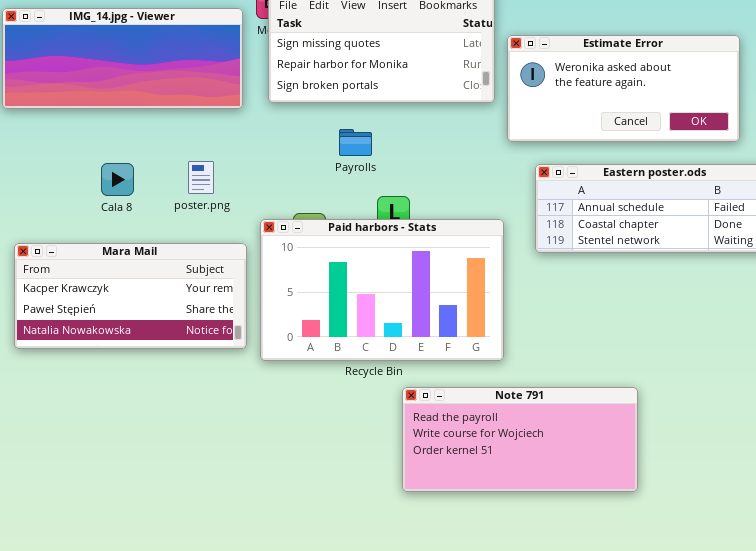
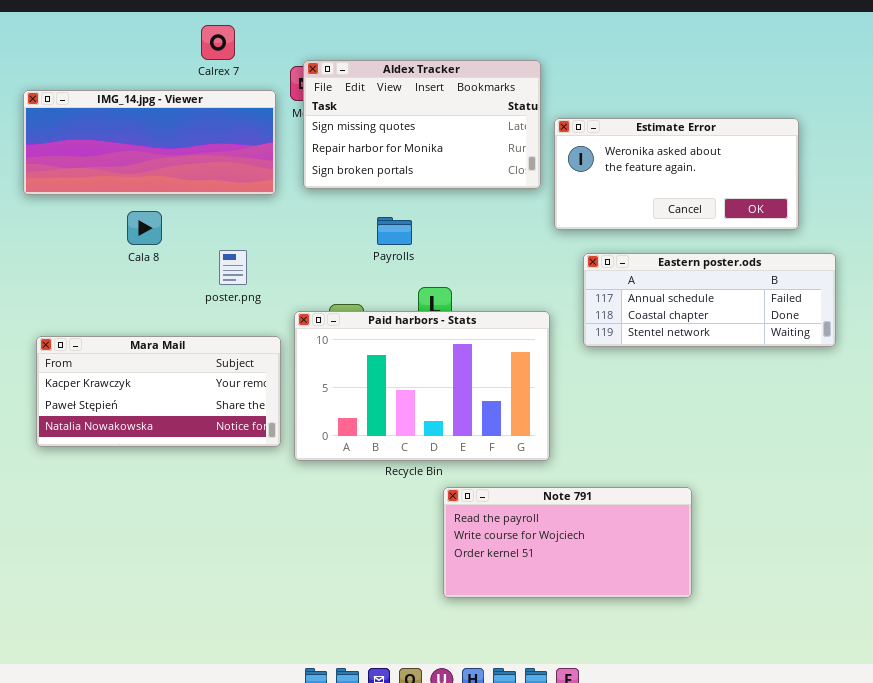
Cala 8: [101,163,134,196] -> [127,211,162,245], moved

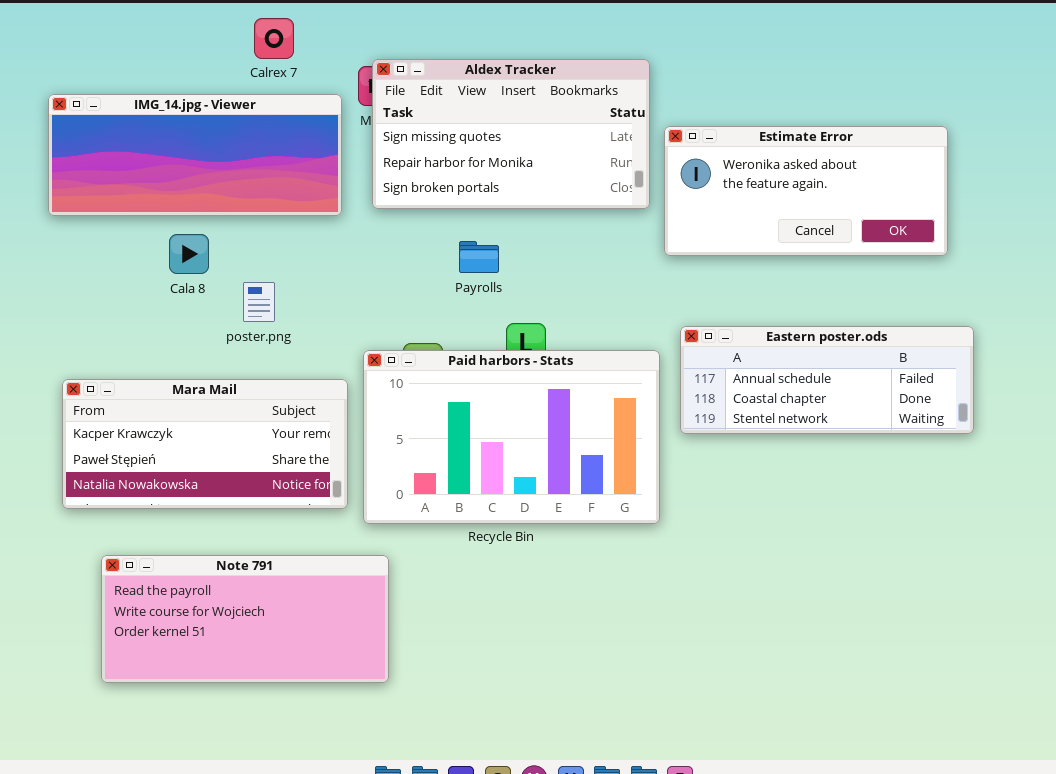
poster.png: [219,250,247,285] -> [243,282,275,322], moved
Eastern poster.ods: [583,253,836,347] -> [680,326,974,434], moved
Note 791: [443,487,692,598] -> [101,555,389,683], moved

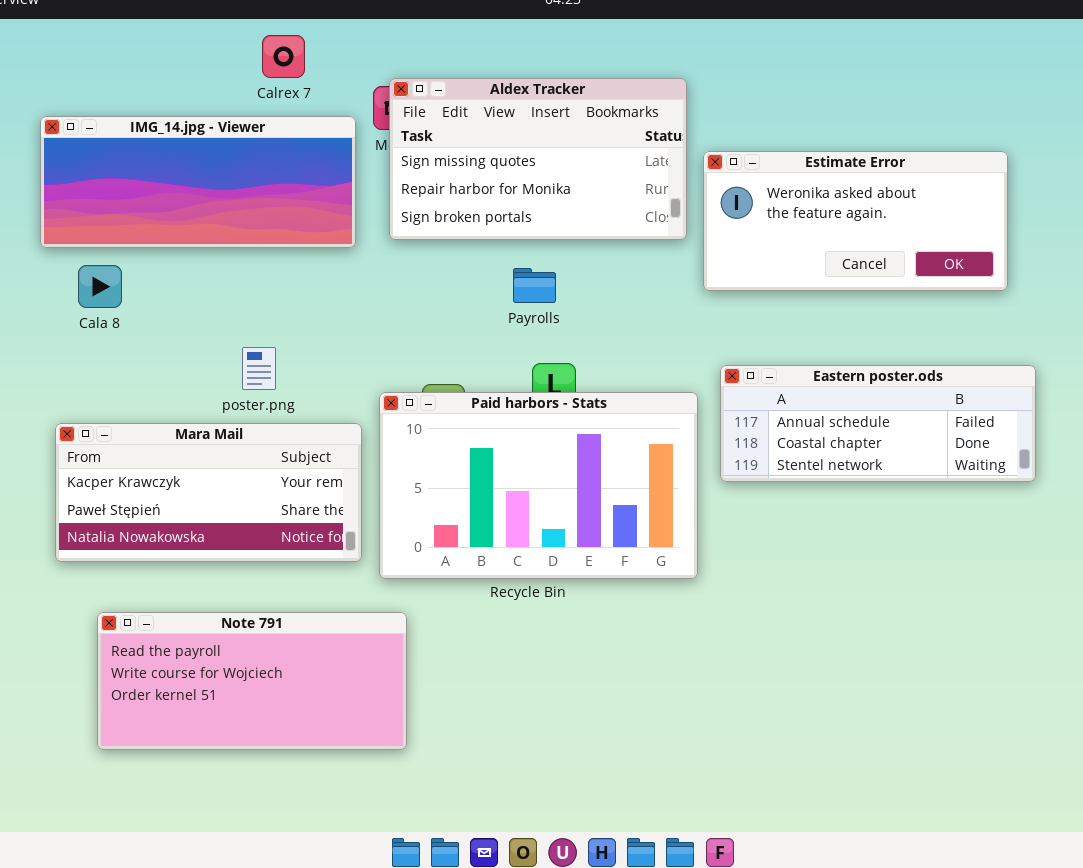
Cala 8: [169,234,209,274] -> [78,265,122,308], moved
Payrolls: [459,241,499,273] -> [513,268,556,303], moved
poster.png: [243,282,275,322] -> [242,347,276,390], moved

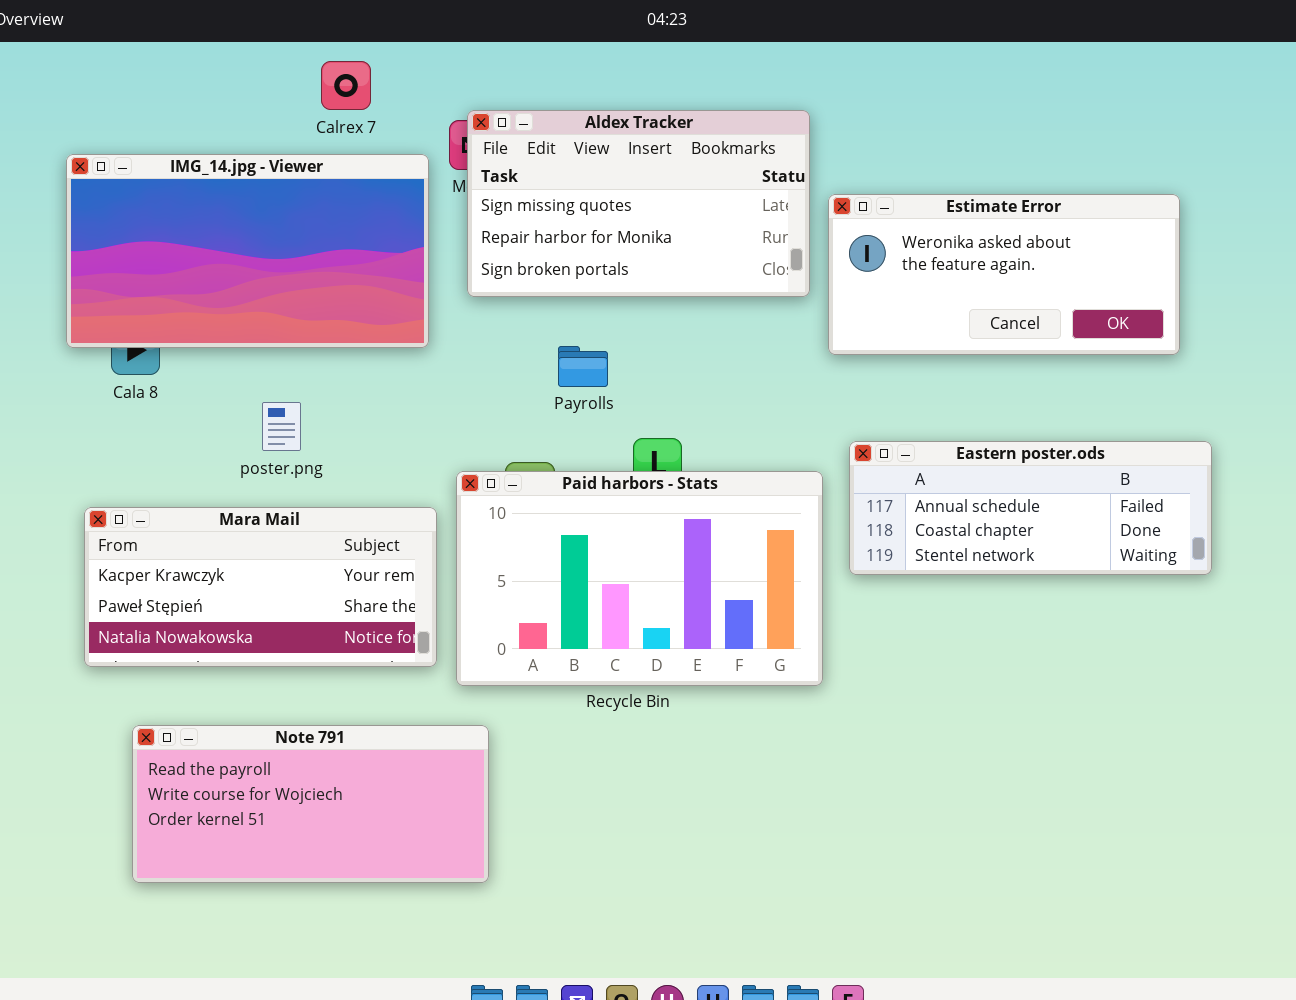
IMG_14.jpg - Viewer: [40,116,356,248] -> [66,154,429,348], resized
Payrolls: [513,268,556,303] -> [558,346,608,387], moved
poster.png: [242,347,276,390] -> [262,402,301,451], moved

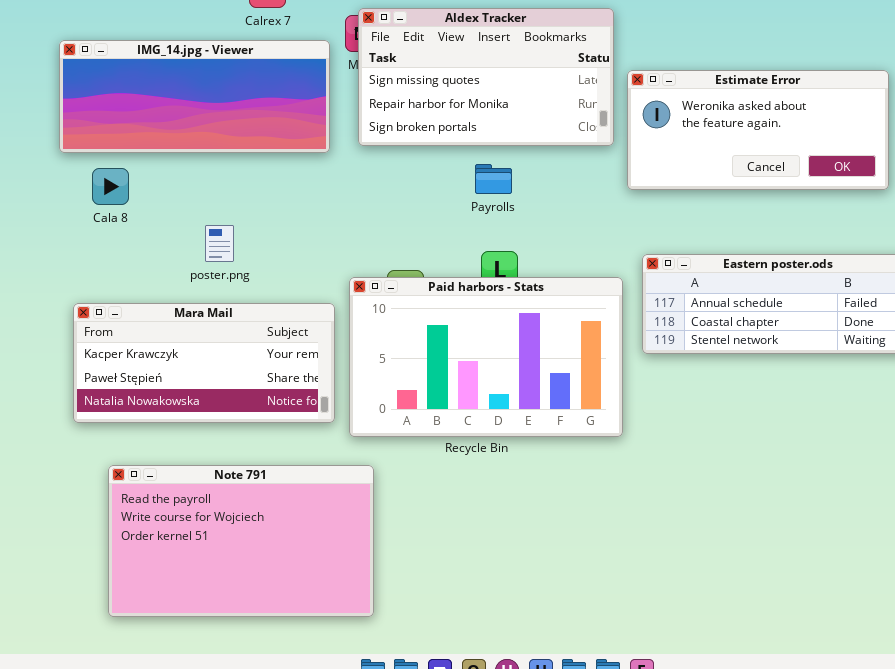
IMG_14.jpg - Viewer: [66,154,429,348] -> [59,40,330,153], resized
Payrolls: [558,346,608,387] -> [475,164,512,194], moved
Note 791: [132,725,489,883] -> [108,465,374,617], resized

